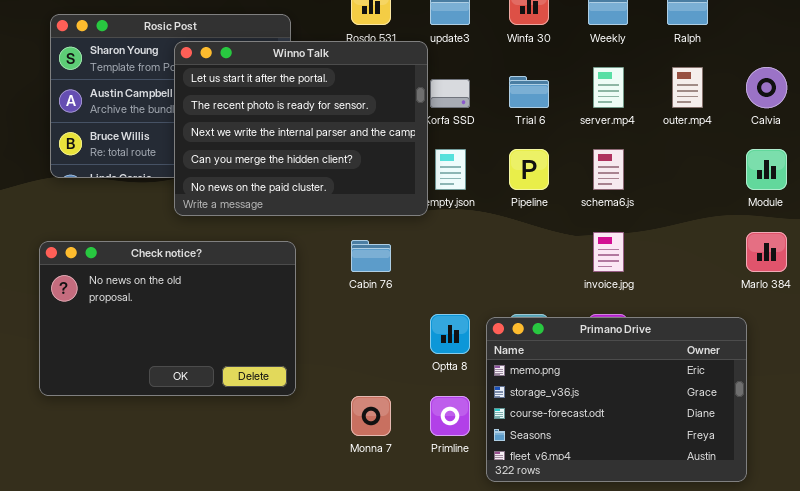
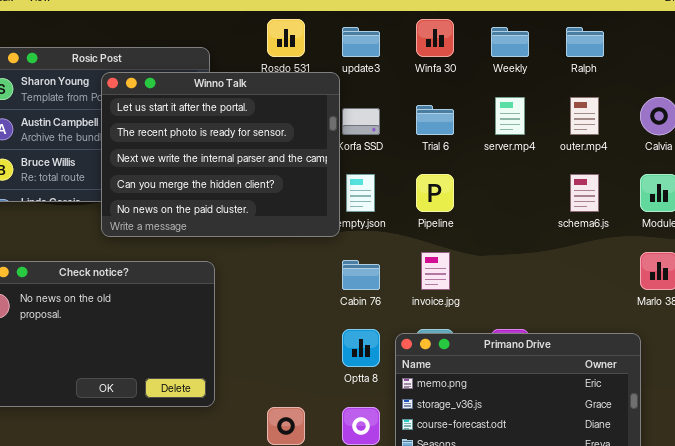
schema6.js: [593,149,624,190] -> [570,174,599,212], moved
invoice.jpg: [593,232,624,272] -> [421,252,450,290], moved
Cabin 76: [351,240,391,272] -> [342,260,380,290], moved

